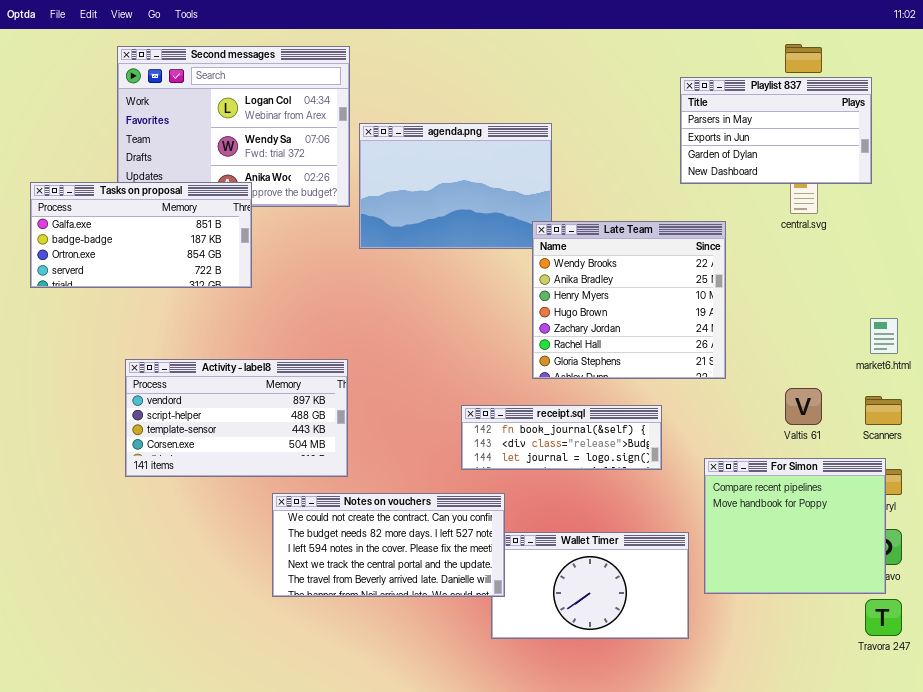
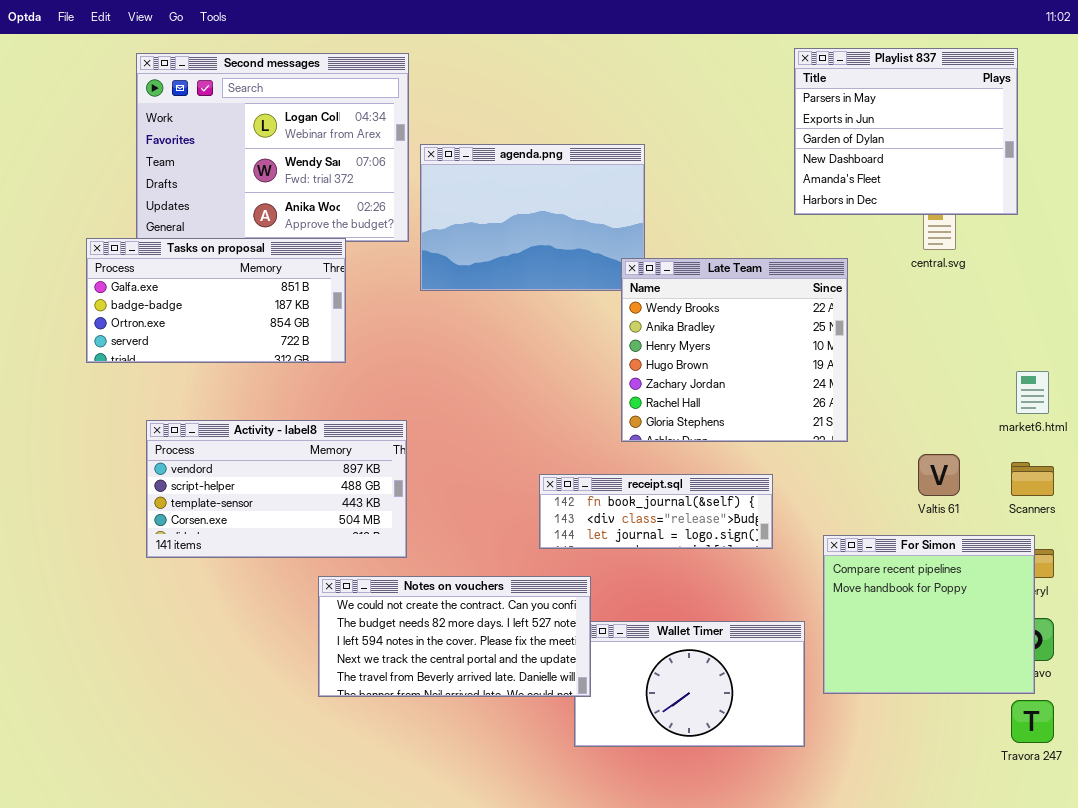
Playlist 837: [680,77,872,184] -> [794,48,1018,215], resized
Tasks on proposal: [30,182,252,288] -> [86,238,346,363], moved

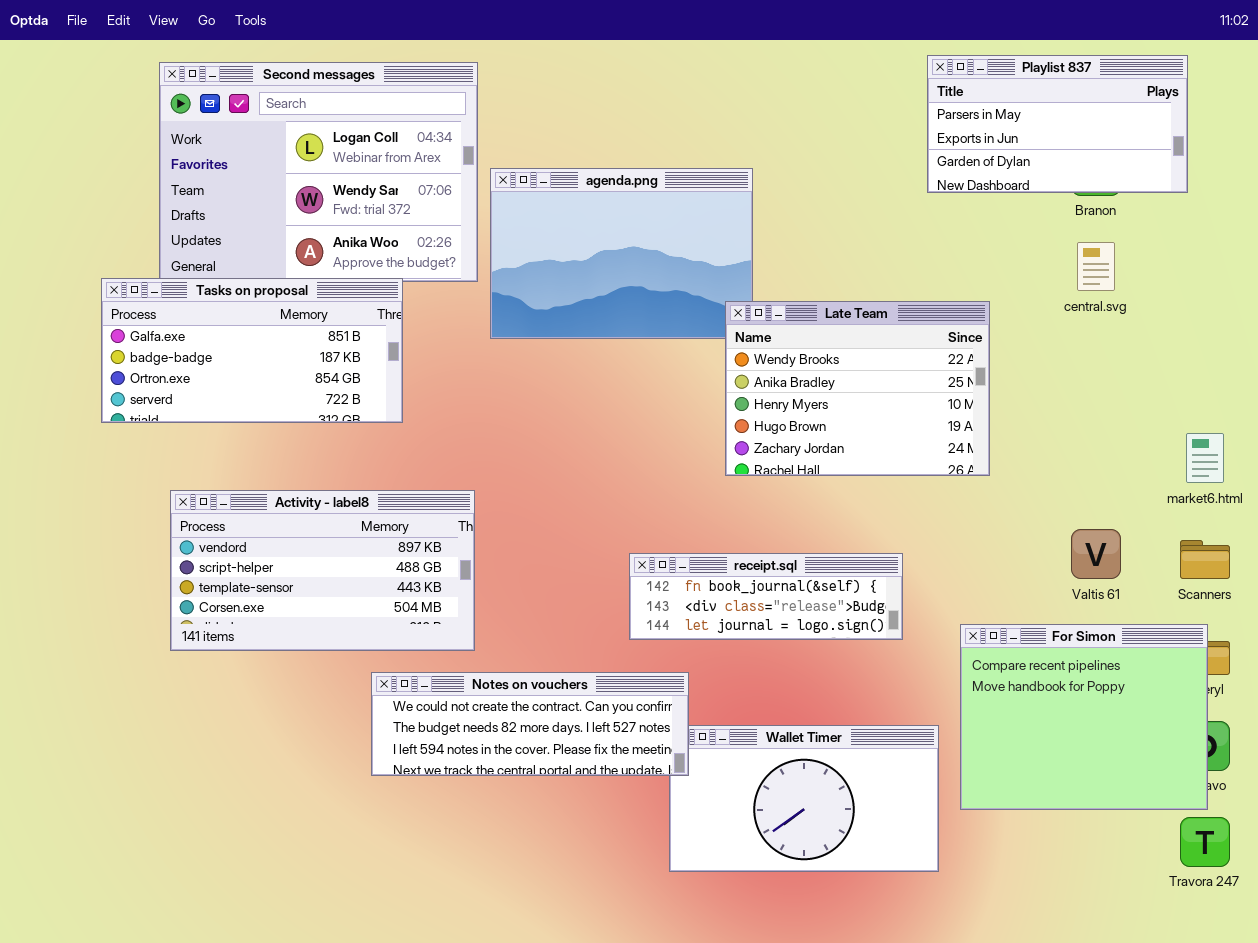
Playlist 837: [794,48,1018,215] -> [927,55,1188,193], resized
Late Team: [621,258,848,442] -> [725,301,990,476], resized
Notes on vouchers: [318,576,591,697] -> [371,672,689,776], resized

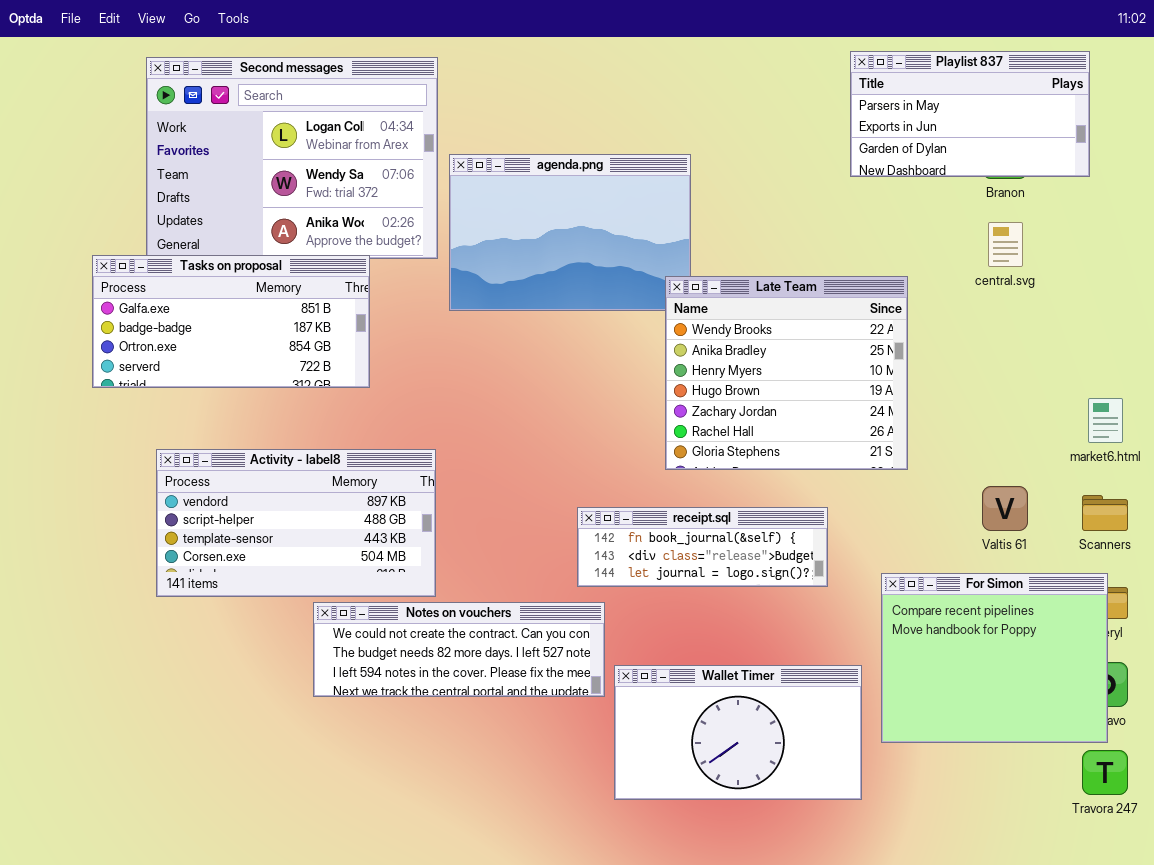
Late Team: [725,301,990,476] -> [665,276,908,470], resized
Notes on vouchers: [371,672,689,776] -> [313,602,605,697], moved

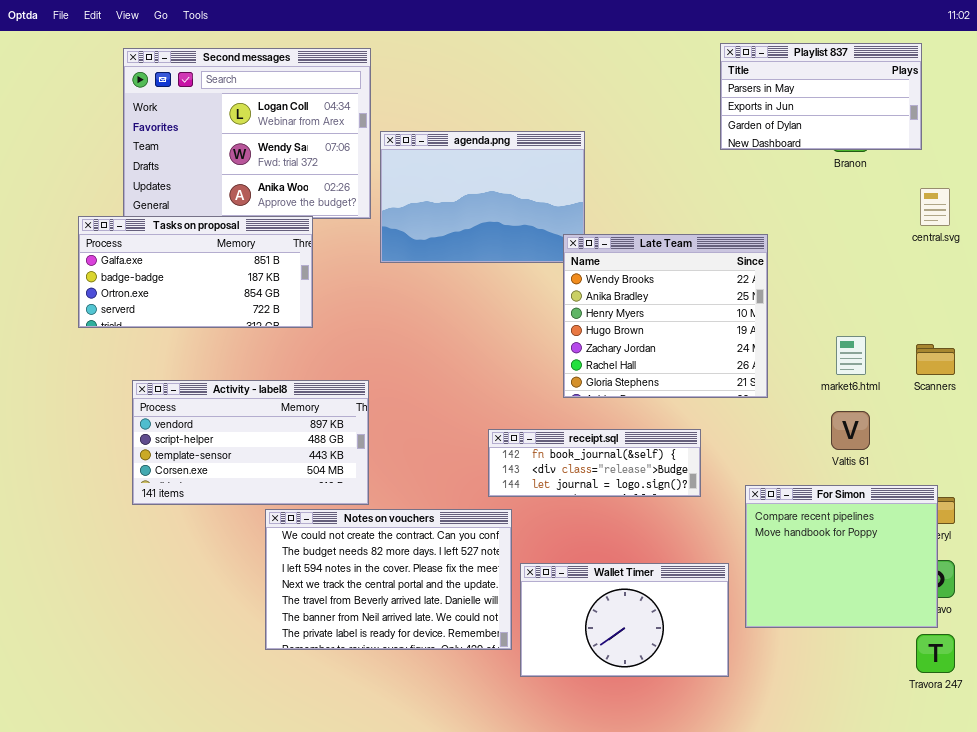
central.svg: [988,222,1023,267] -> [920,188,950,226], moved
market6.html: [1088,398,1123,443] -> [836,336,866,375], moved
Scanners: [1082,495,1128,531] -> [916,344,955,375], moved
Notes on vouchers: [313,602,605,697] -> [265,509,512,650], resized

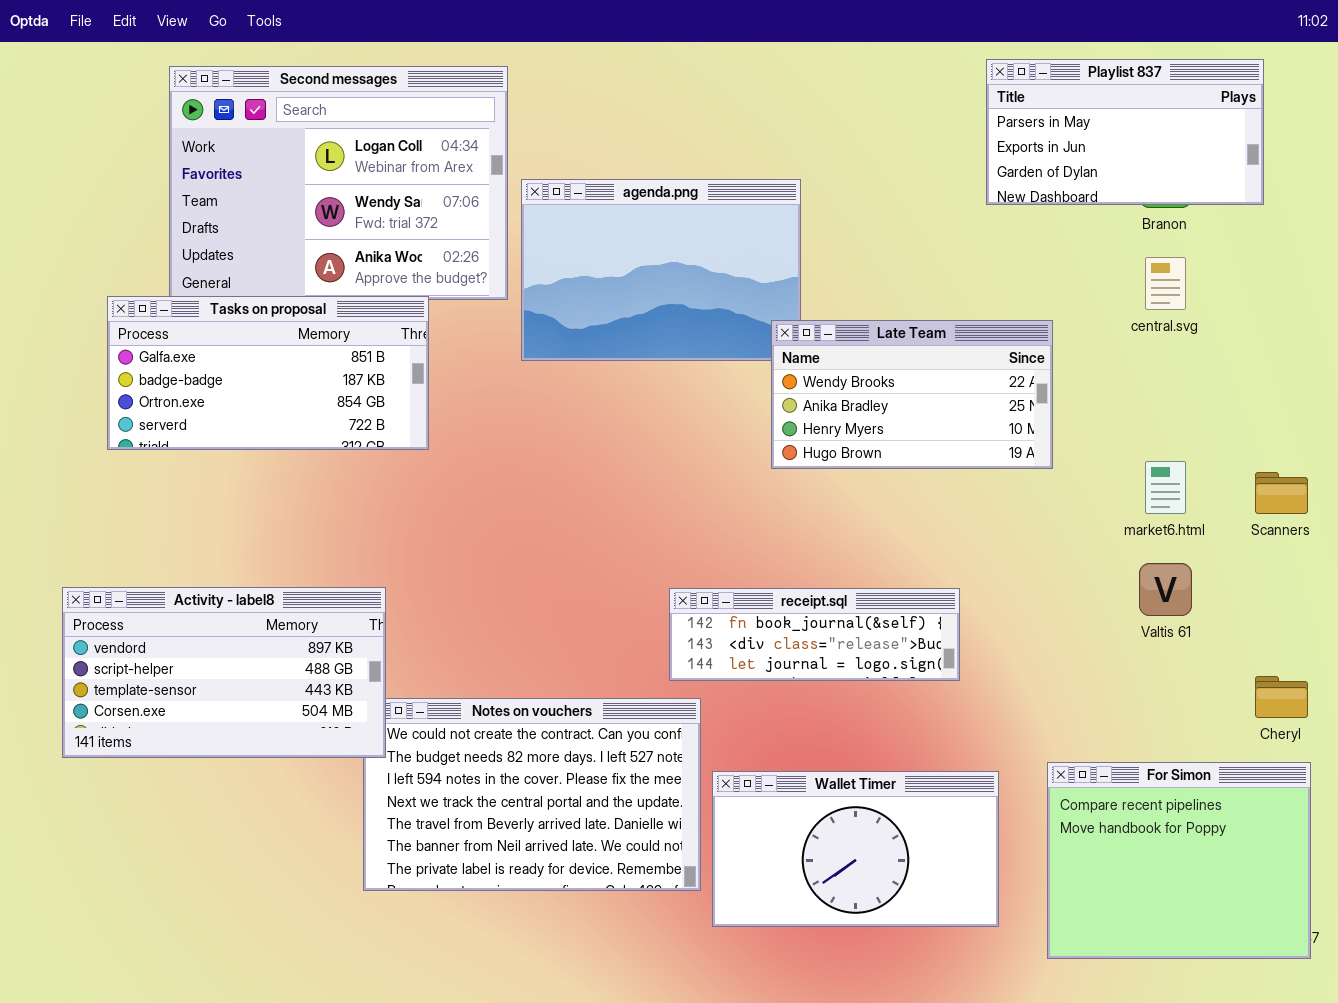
central.svg: [920,188,950,226] -> [1145,257,1186,310], moved
Late Team: [563,234,768,398] -> [771,320,1053,469], resized
Activity - label8: [132,380,369,505] -> [62,587,386,758], moved
For Simon: [745,485,938,628] -> [1047,762,1311,959], moved

